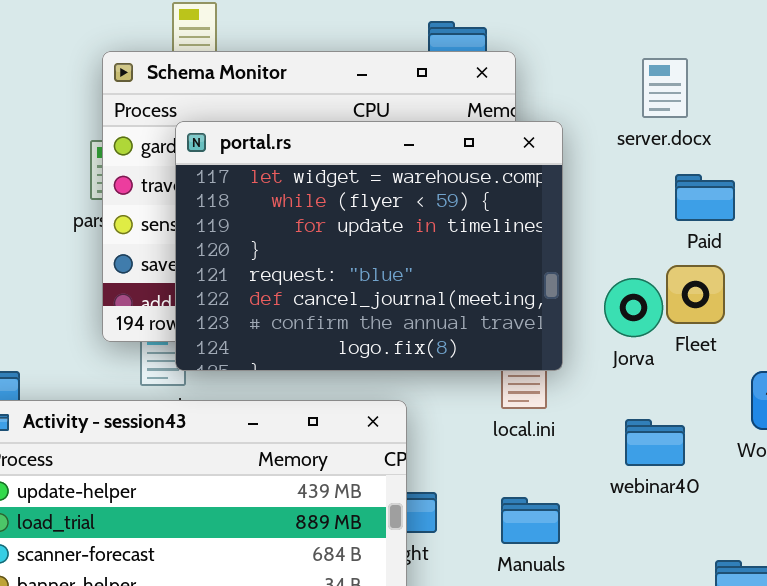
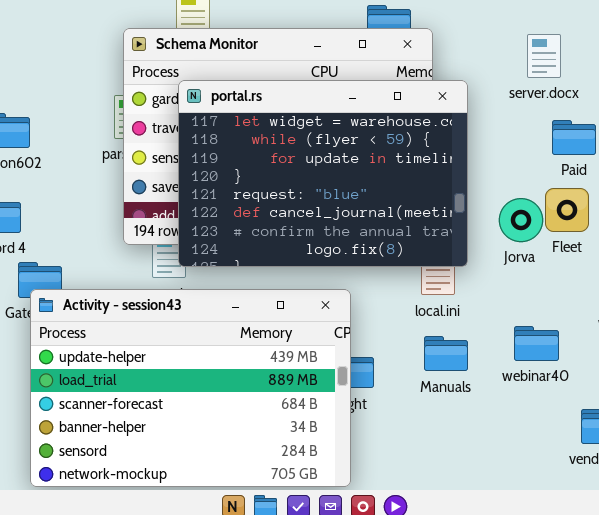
webinar40: [625,419,685,466] -> [514,326,559,361], moved
Manuals: [501,497,560,544] -> [424,336,468,371], moved

